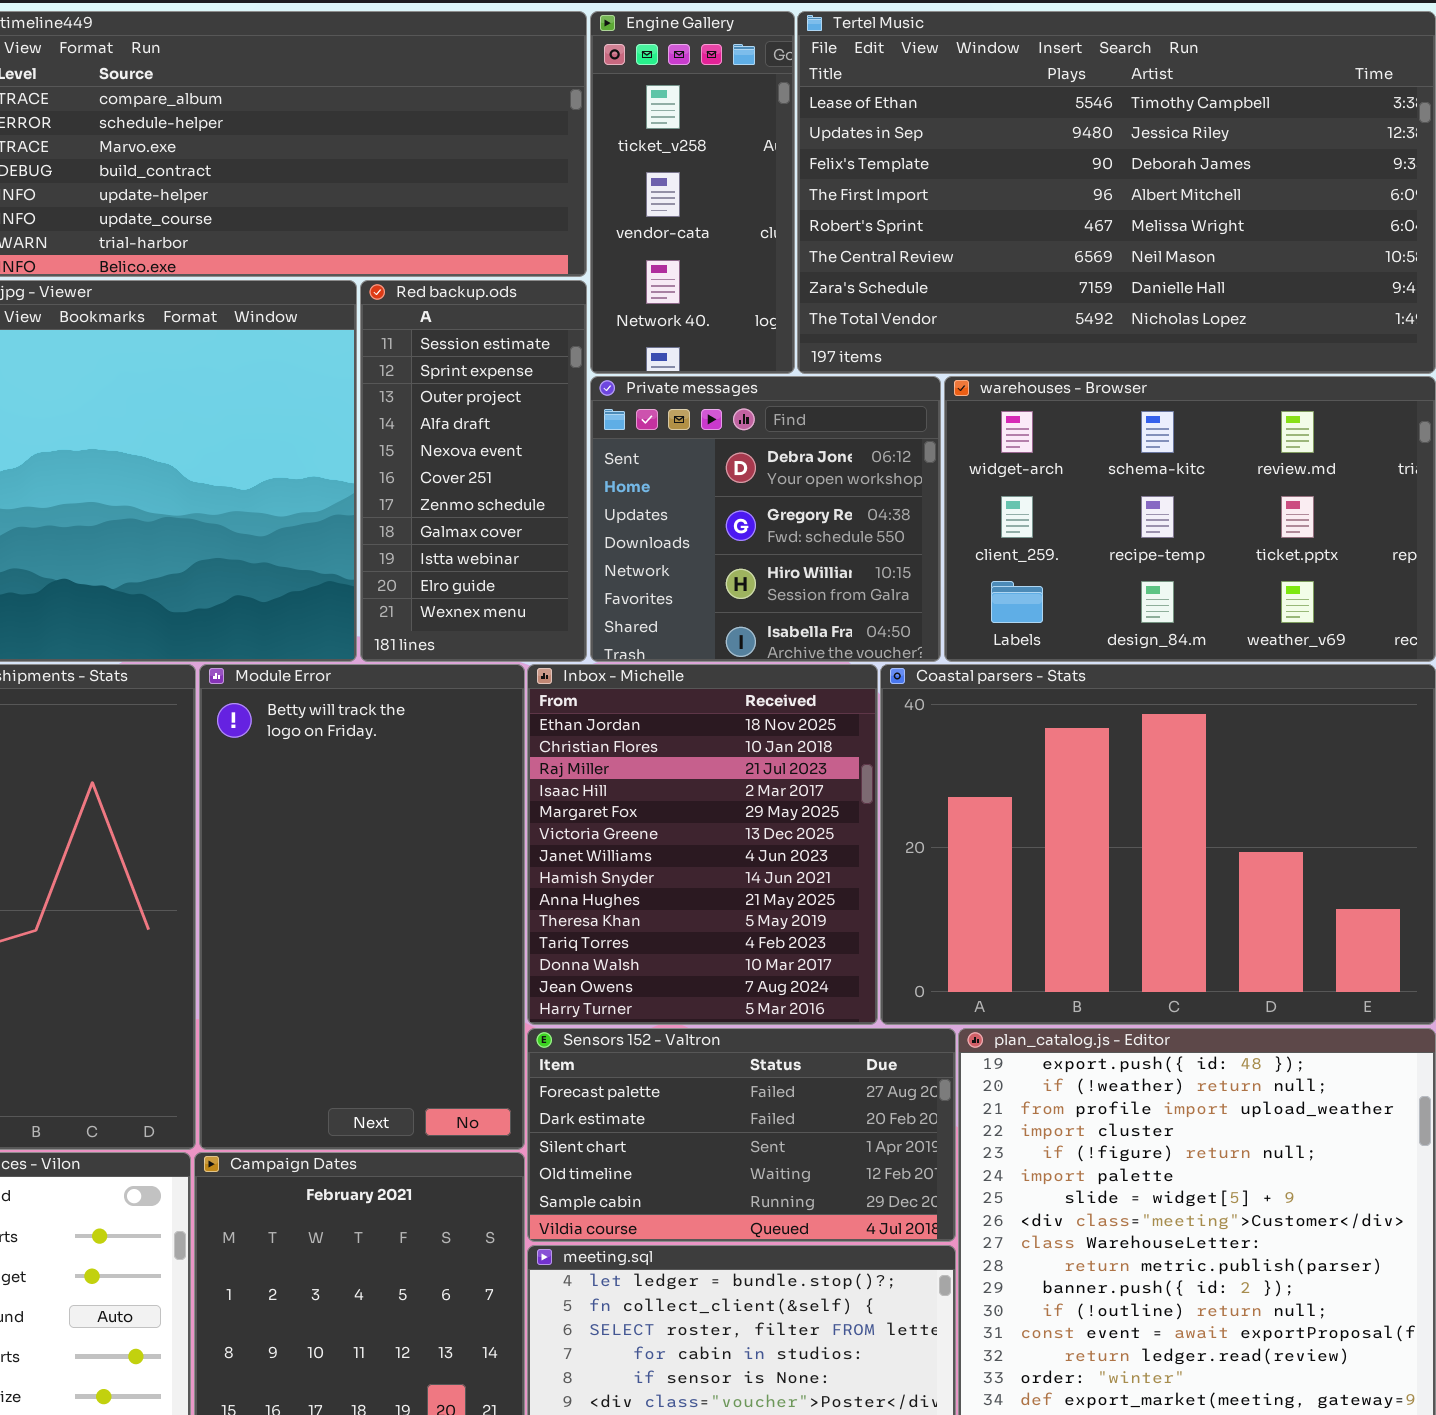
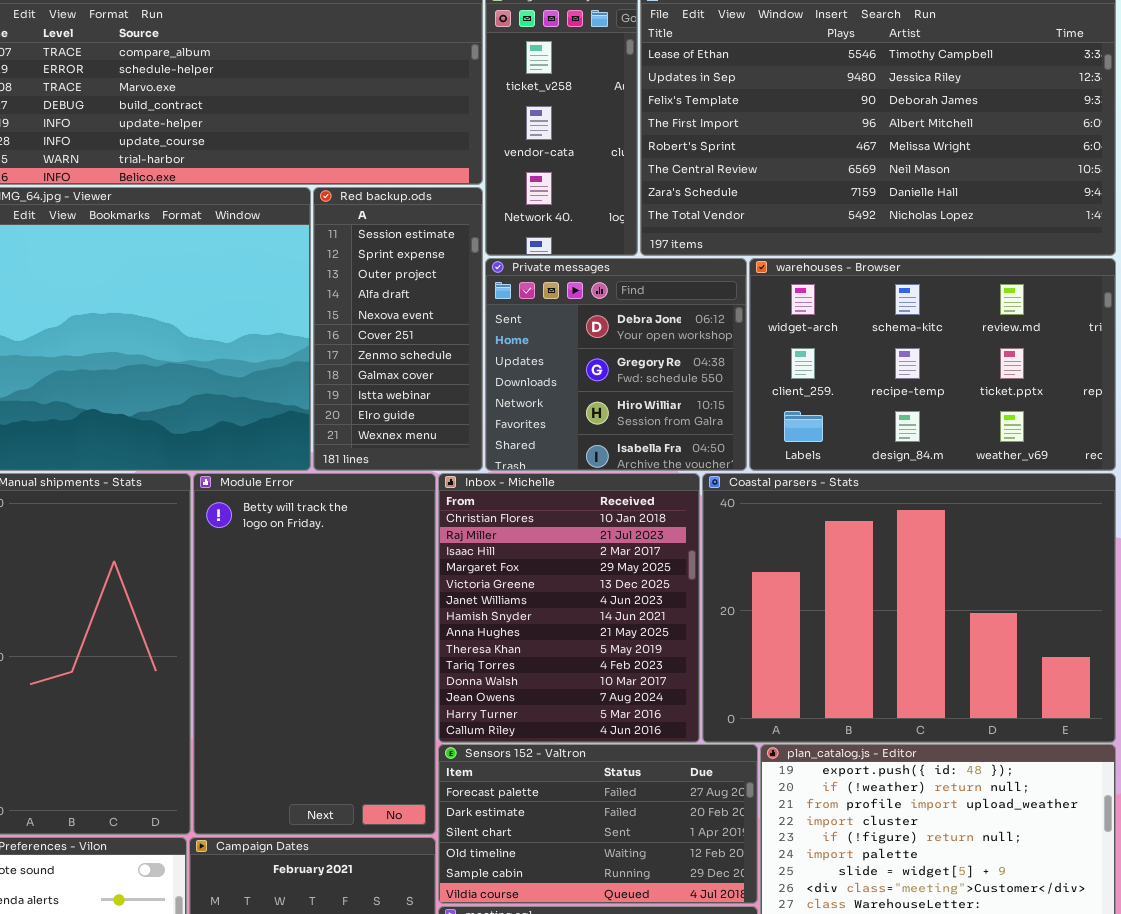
Inbox - Michelle: [527,664,878,1025] -> [438,473,700,743], scrolled down 1 row

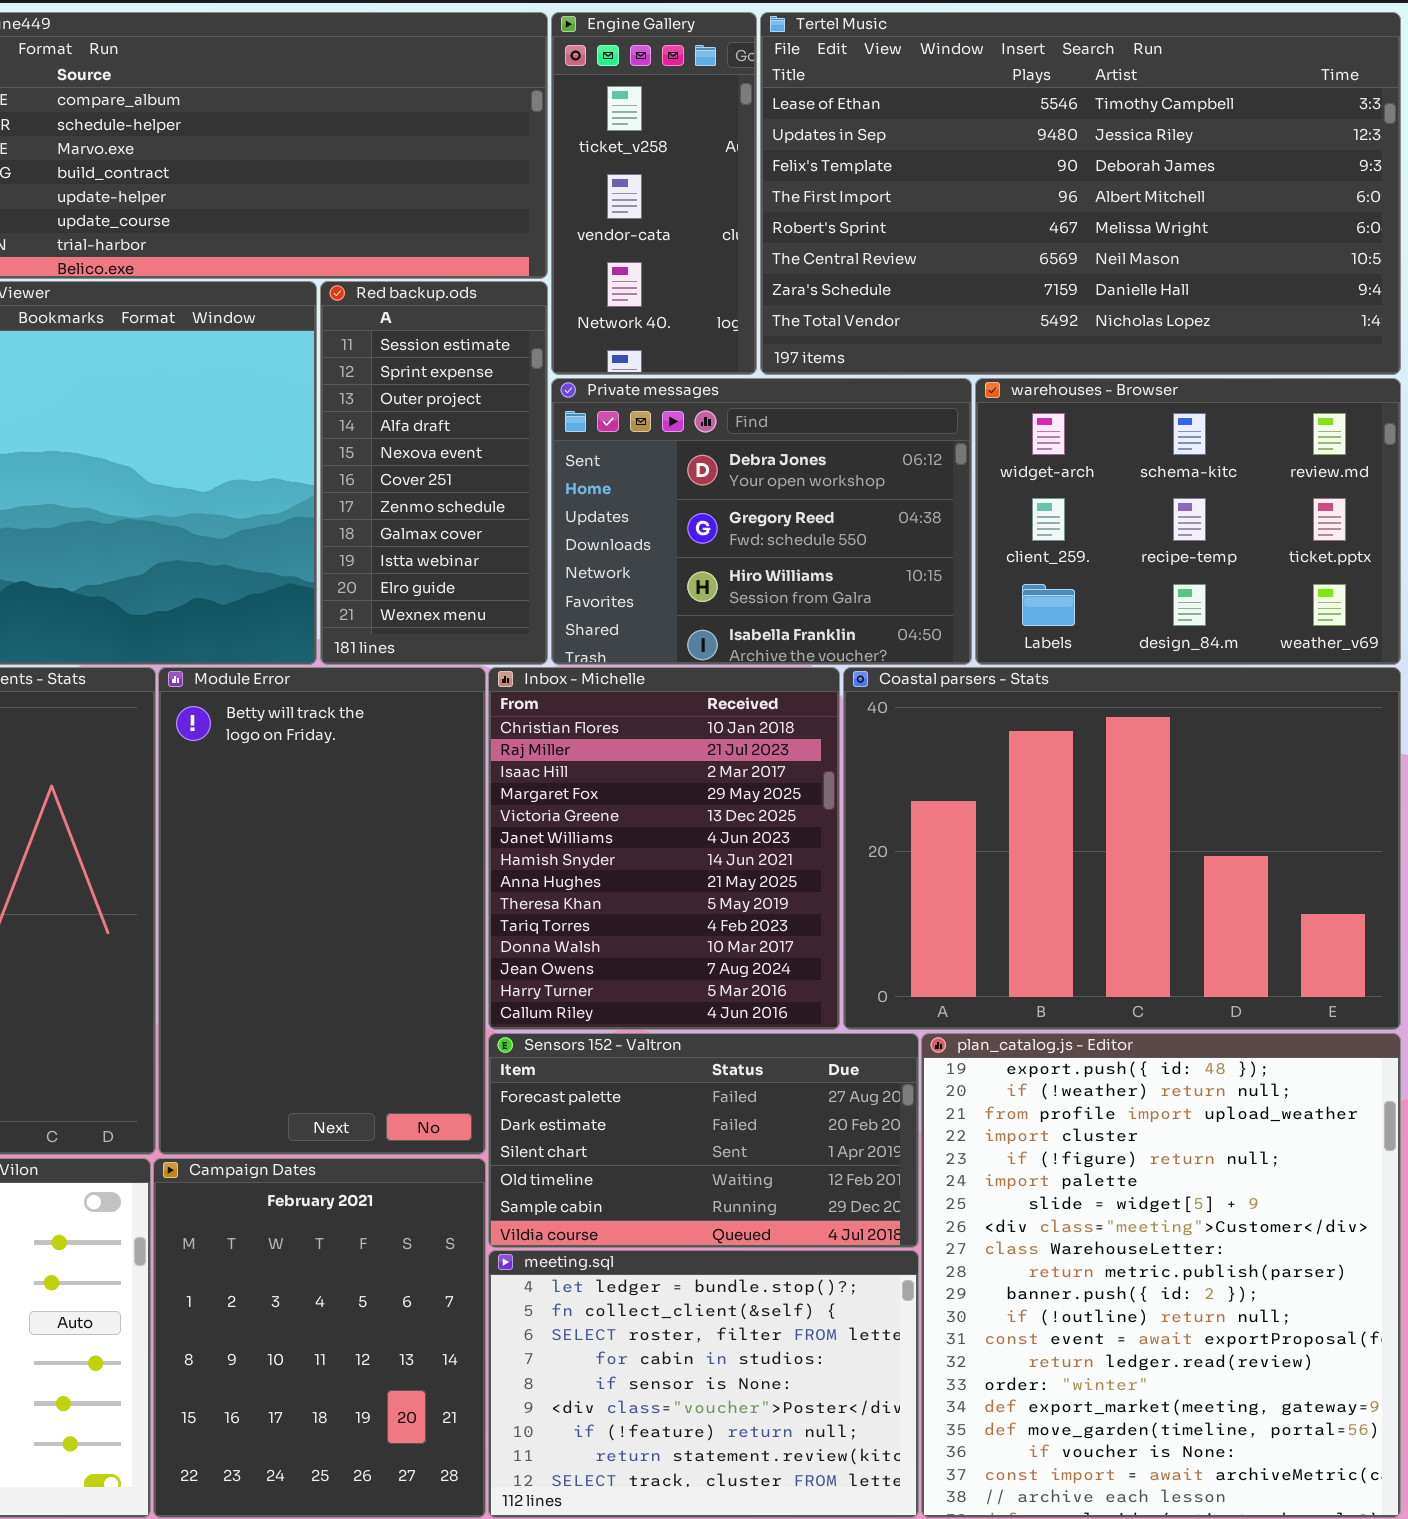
Private messages: [485,258,747,471] -> [551,378,972,665], resized
warehouses - Browser: [749,258,1116,471] -> [975,378,1401,665], resized

